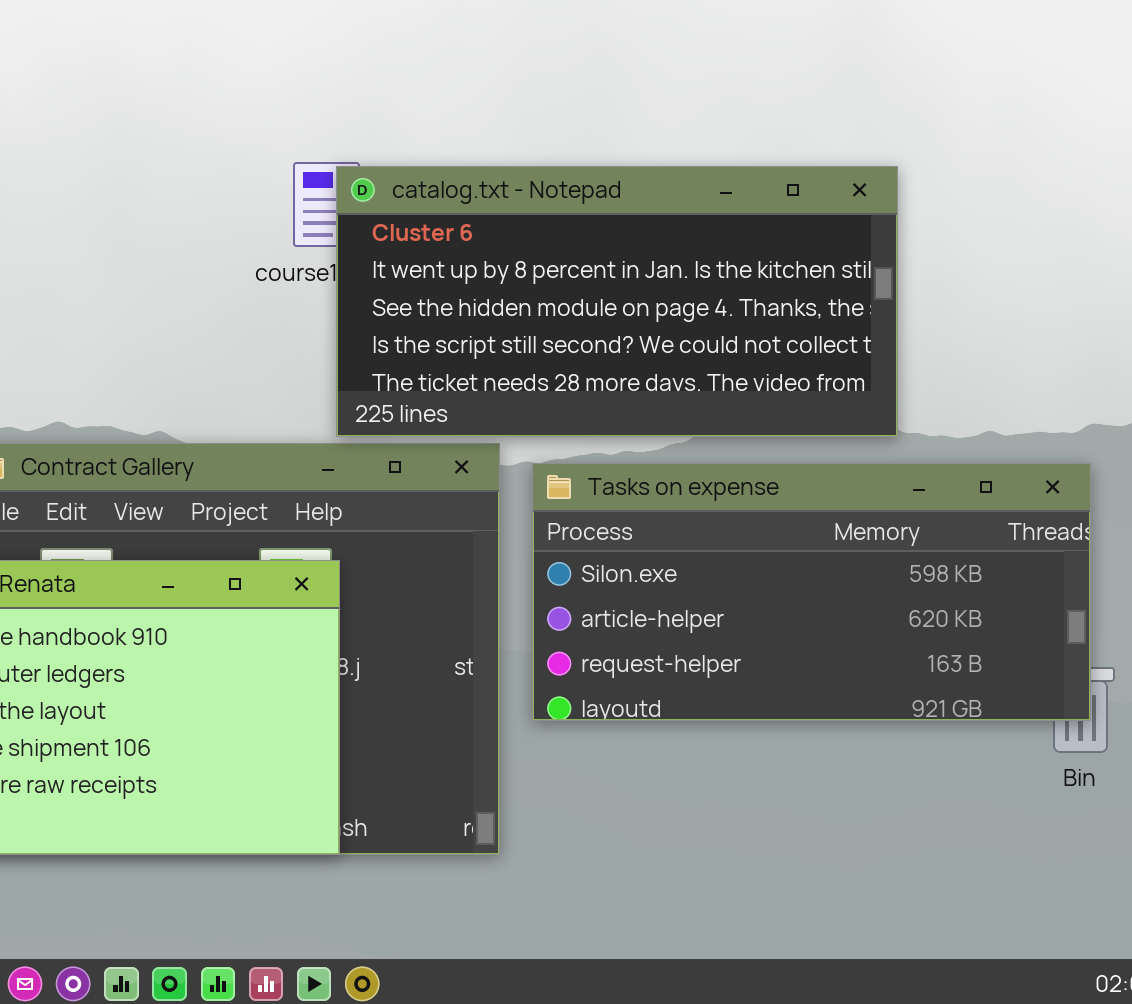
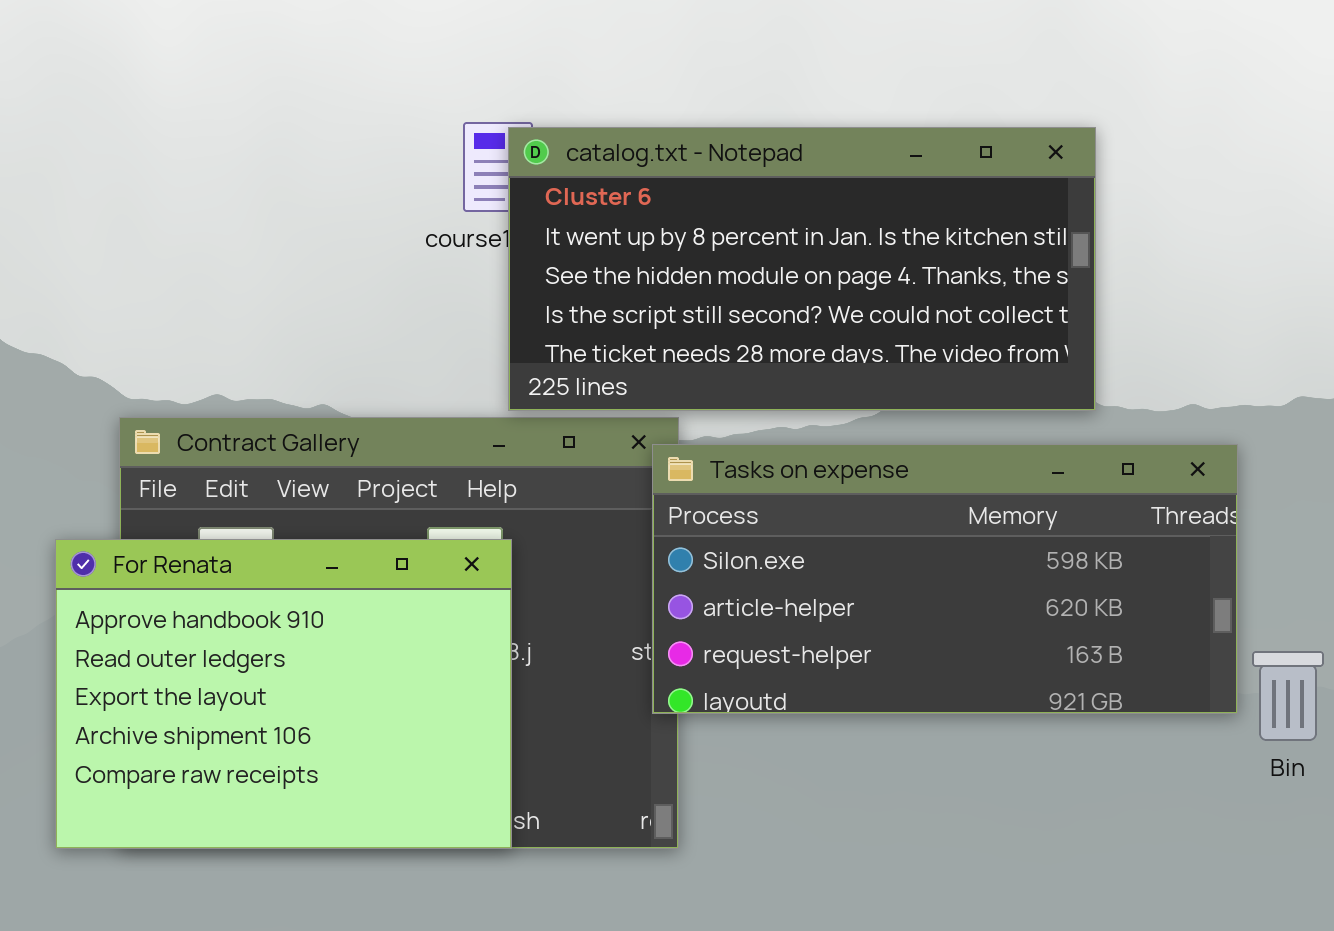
Tasks on expense: [532,463,1091,721] -> [652,444,1238,714], moved

